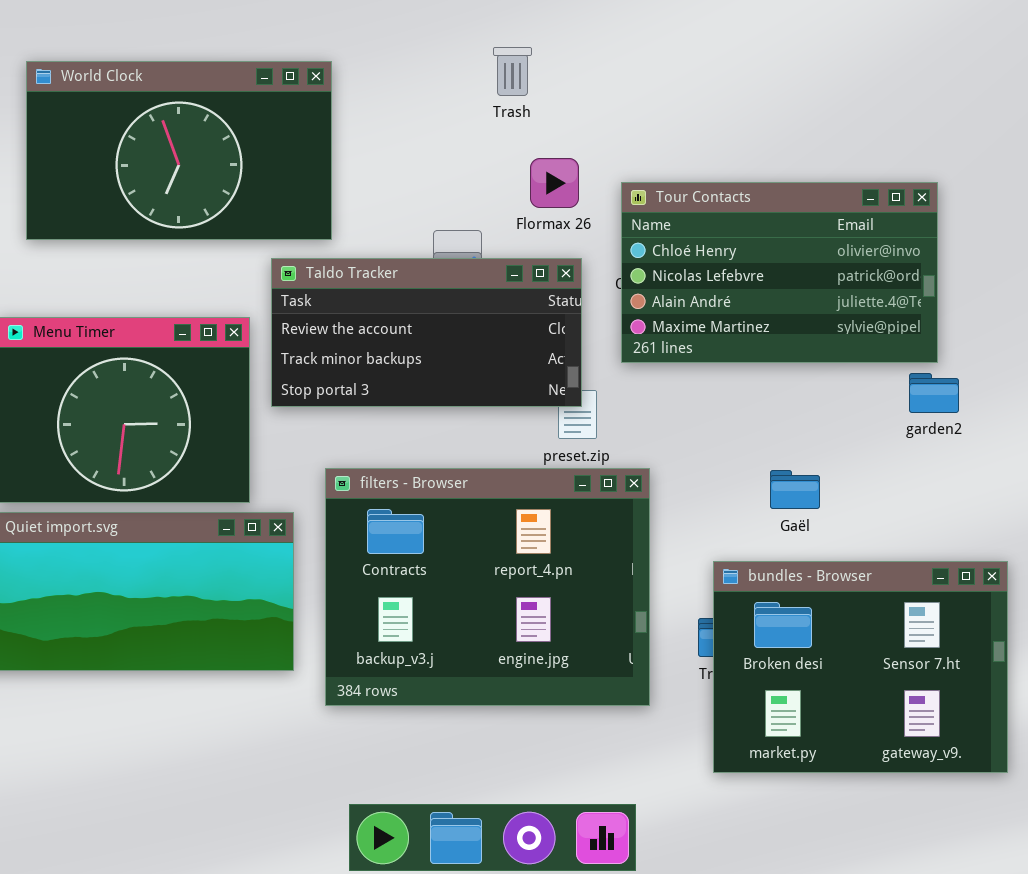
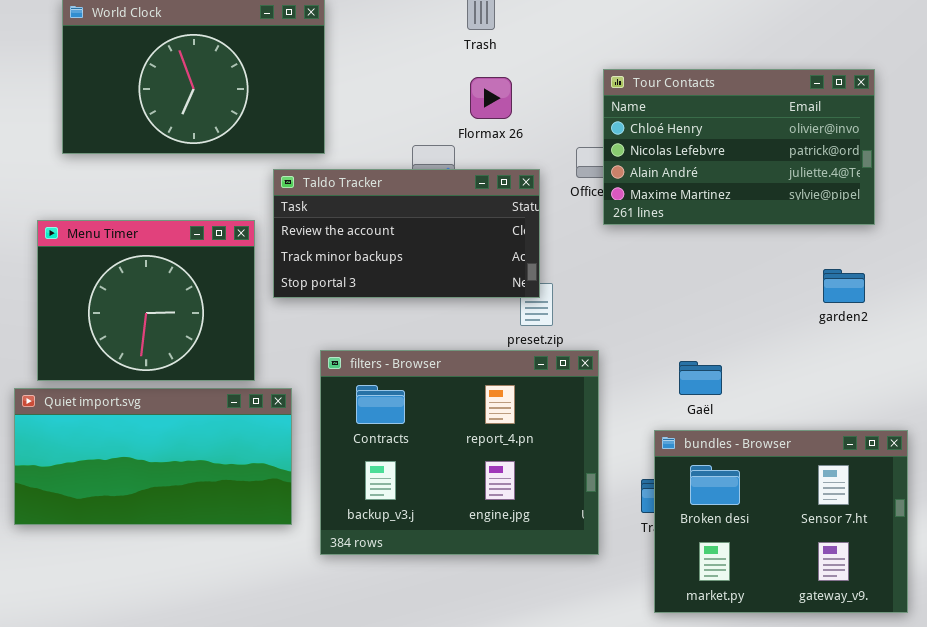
Flormax 26: [530,158,579,208] -> [470,77,512,119], moved
Tour Contacts: [621,182,938,363] -> [603,69,875,225], moved
Gaël: [770,470,820,509] -> [679,361,722,395], moved

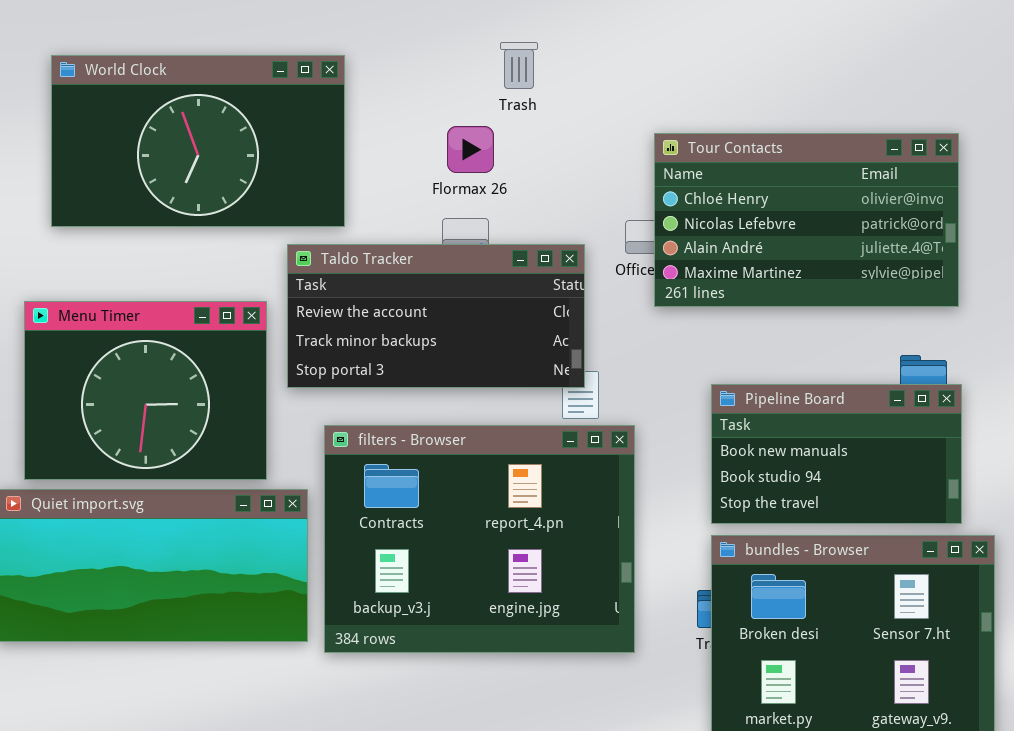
Flormax 26: [470,77,512,119] -> [447,126,494,173], moved
Pipeline Board: none -> [711,384,962,524], opened
filters - Browser: [320,350,599,555] -> [324,425,635,653], moved

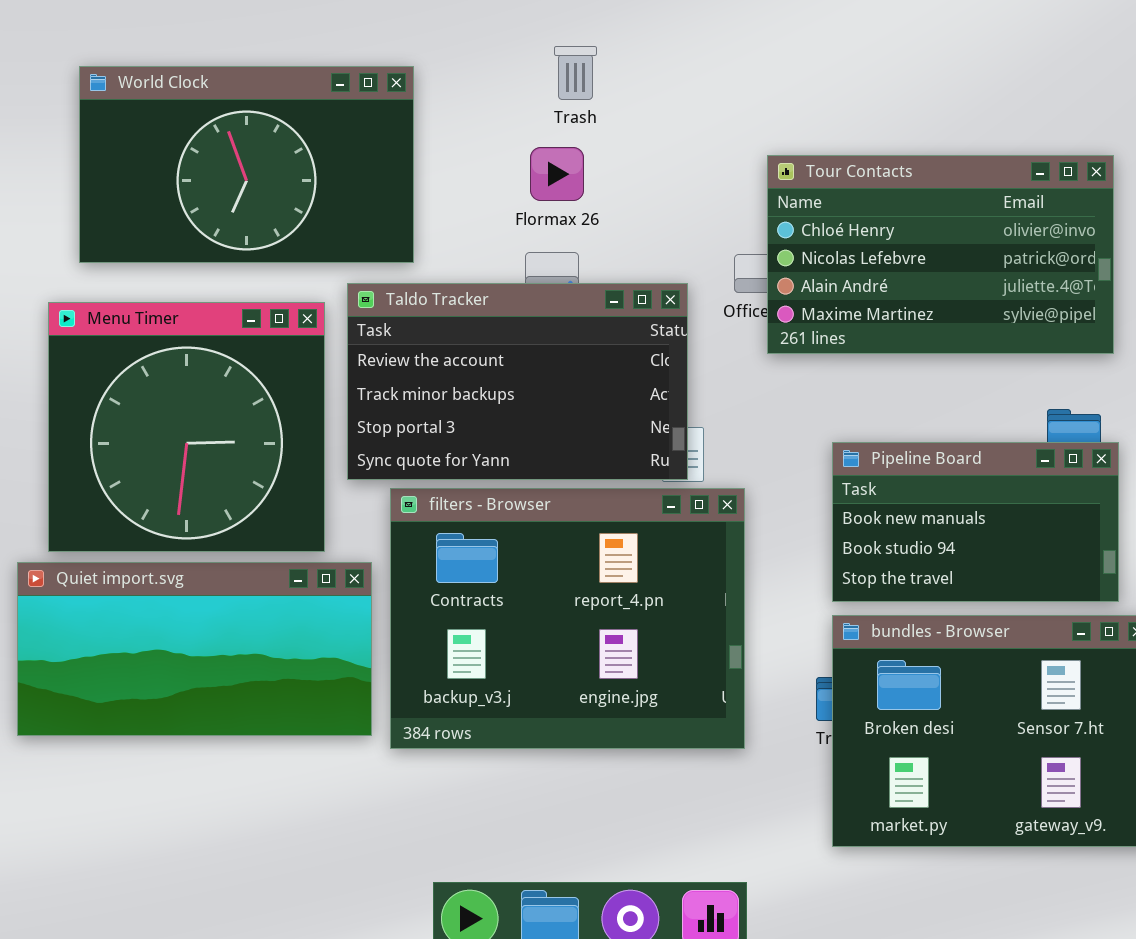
Trash: [500,42,538,89] -> [554,46,597,100], moved
Taldo Tracker: [287,244,585,388] -> [347,283,688,480], resized
Menu Timer: [24,301,267,480] -> [48,302,325,552], resized

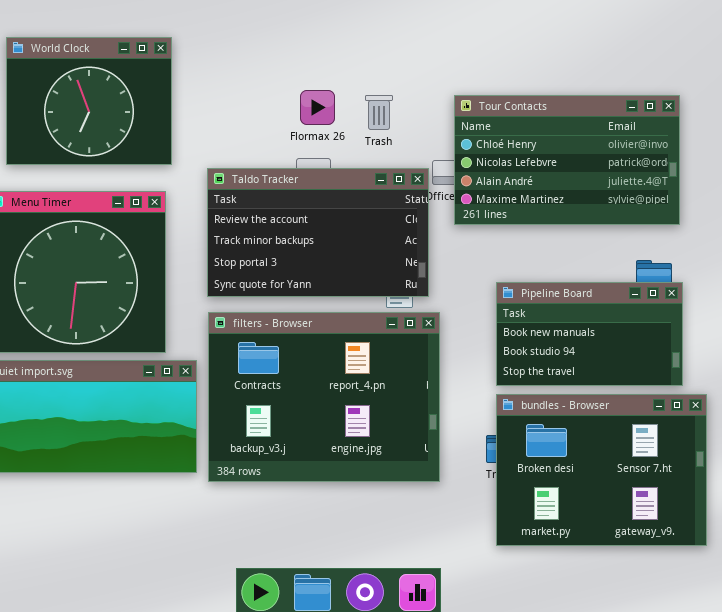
Trash: [554,46,597,100] -> [365,95,393,130], moved
World Clock: [79,66,414,263] -> [6,37,172,165], resized
Taldo Tracker: [347,283,688,480] -> [207,168,429,297], moved

